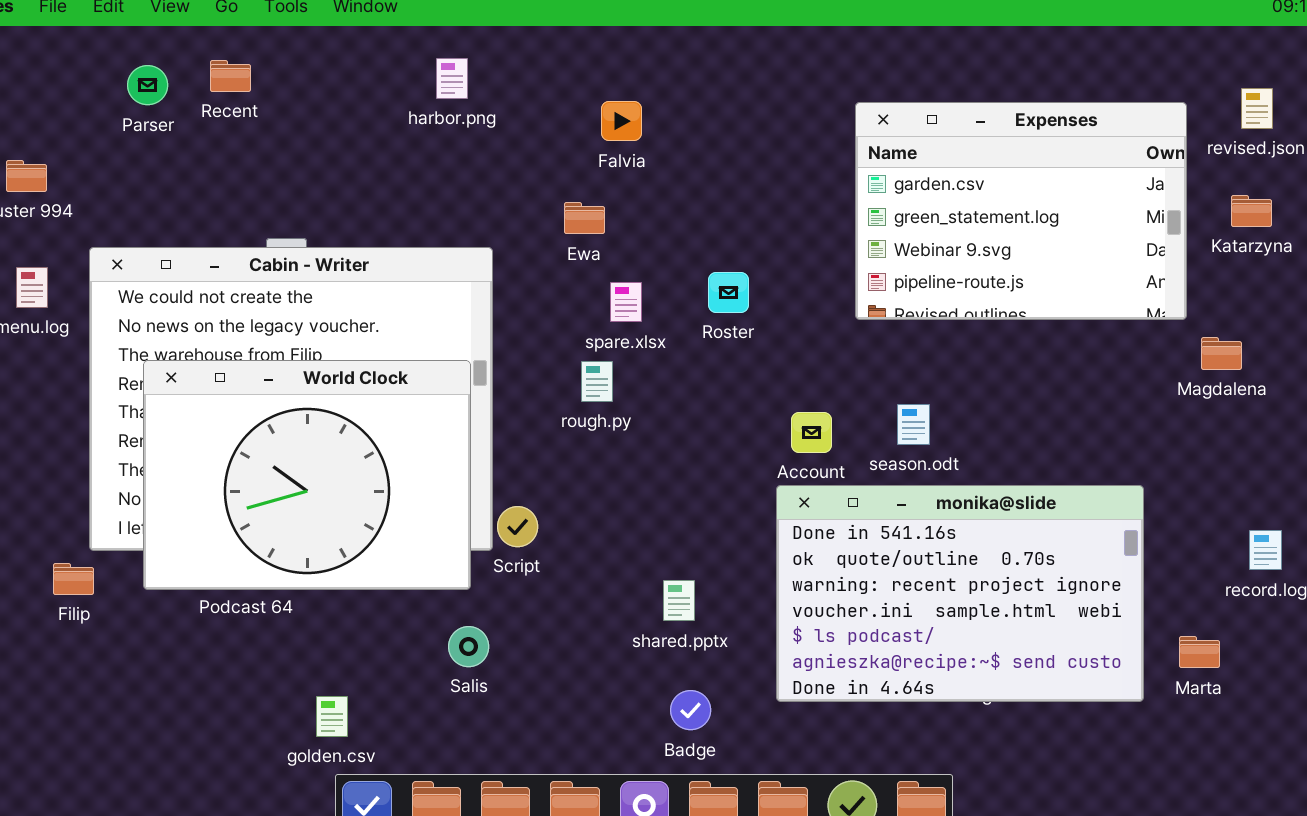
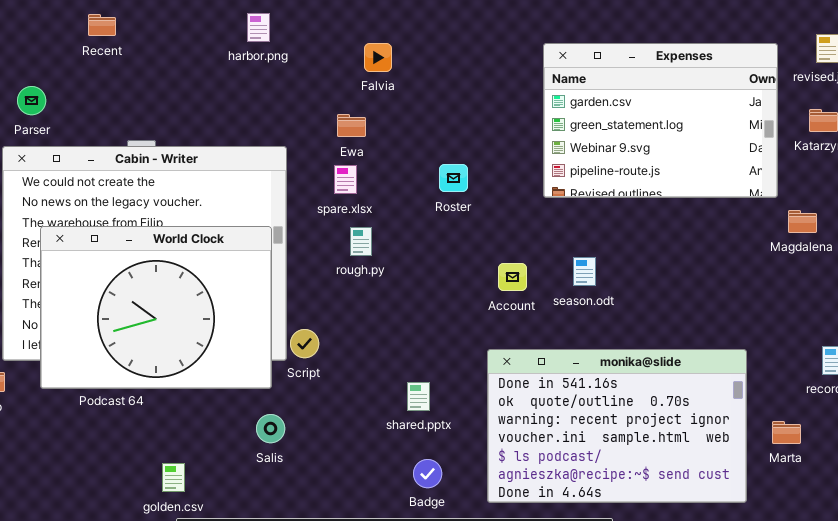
Parser: [127,65,168,105] -> [17,86,46,115], moved
spare.xlsx: [610,282,642,322] -> [334,165,357,194], moved
monika@slide: [776,485,1144,702] -> [487,349,747,503], moved

